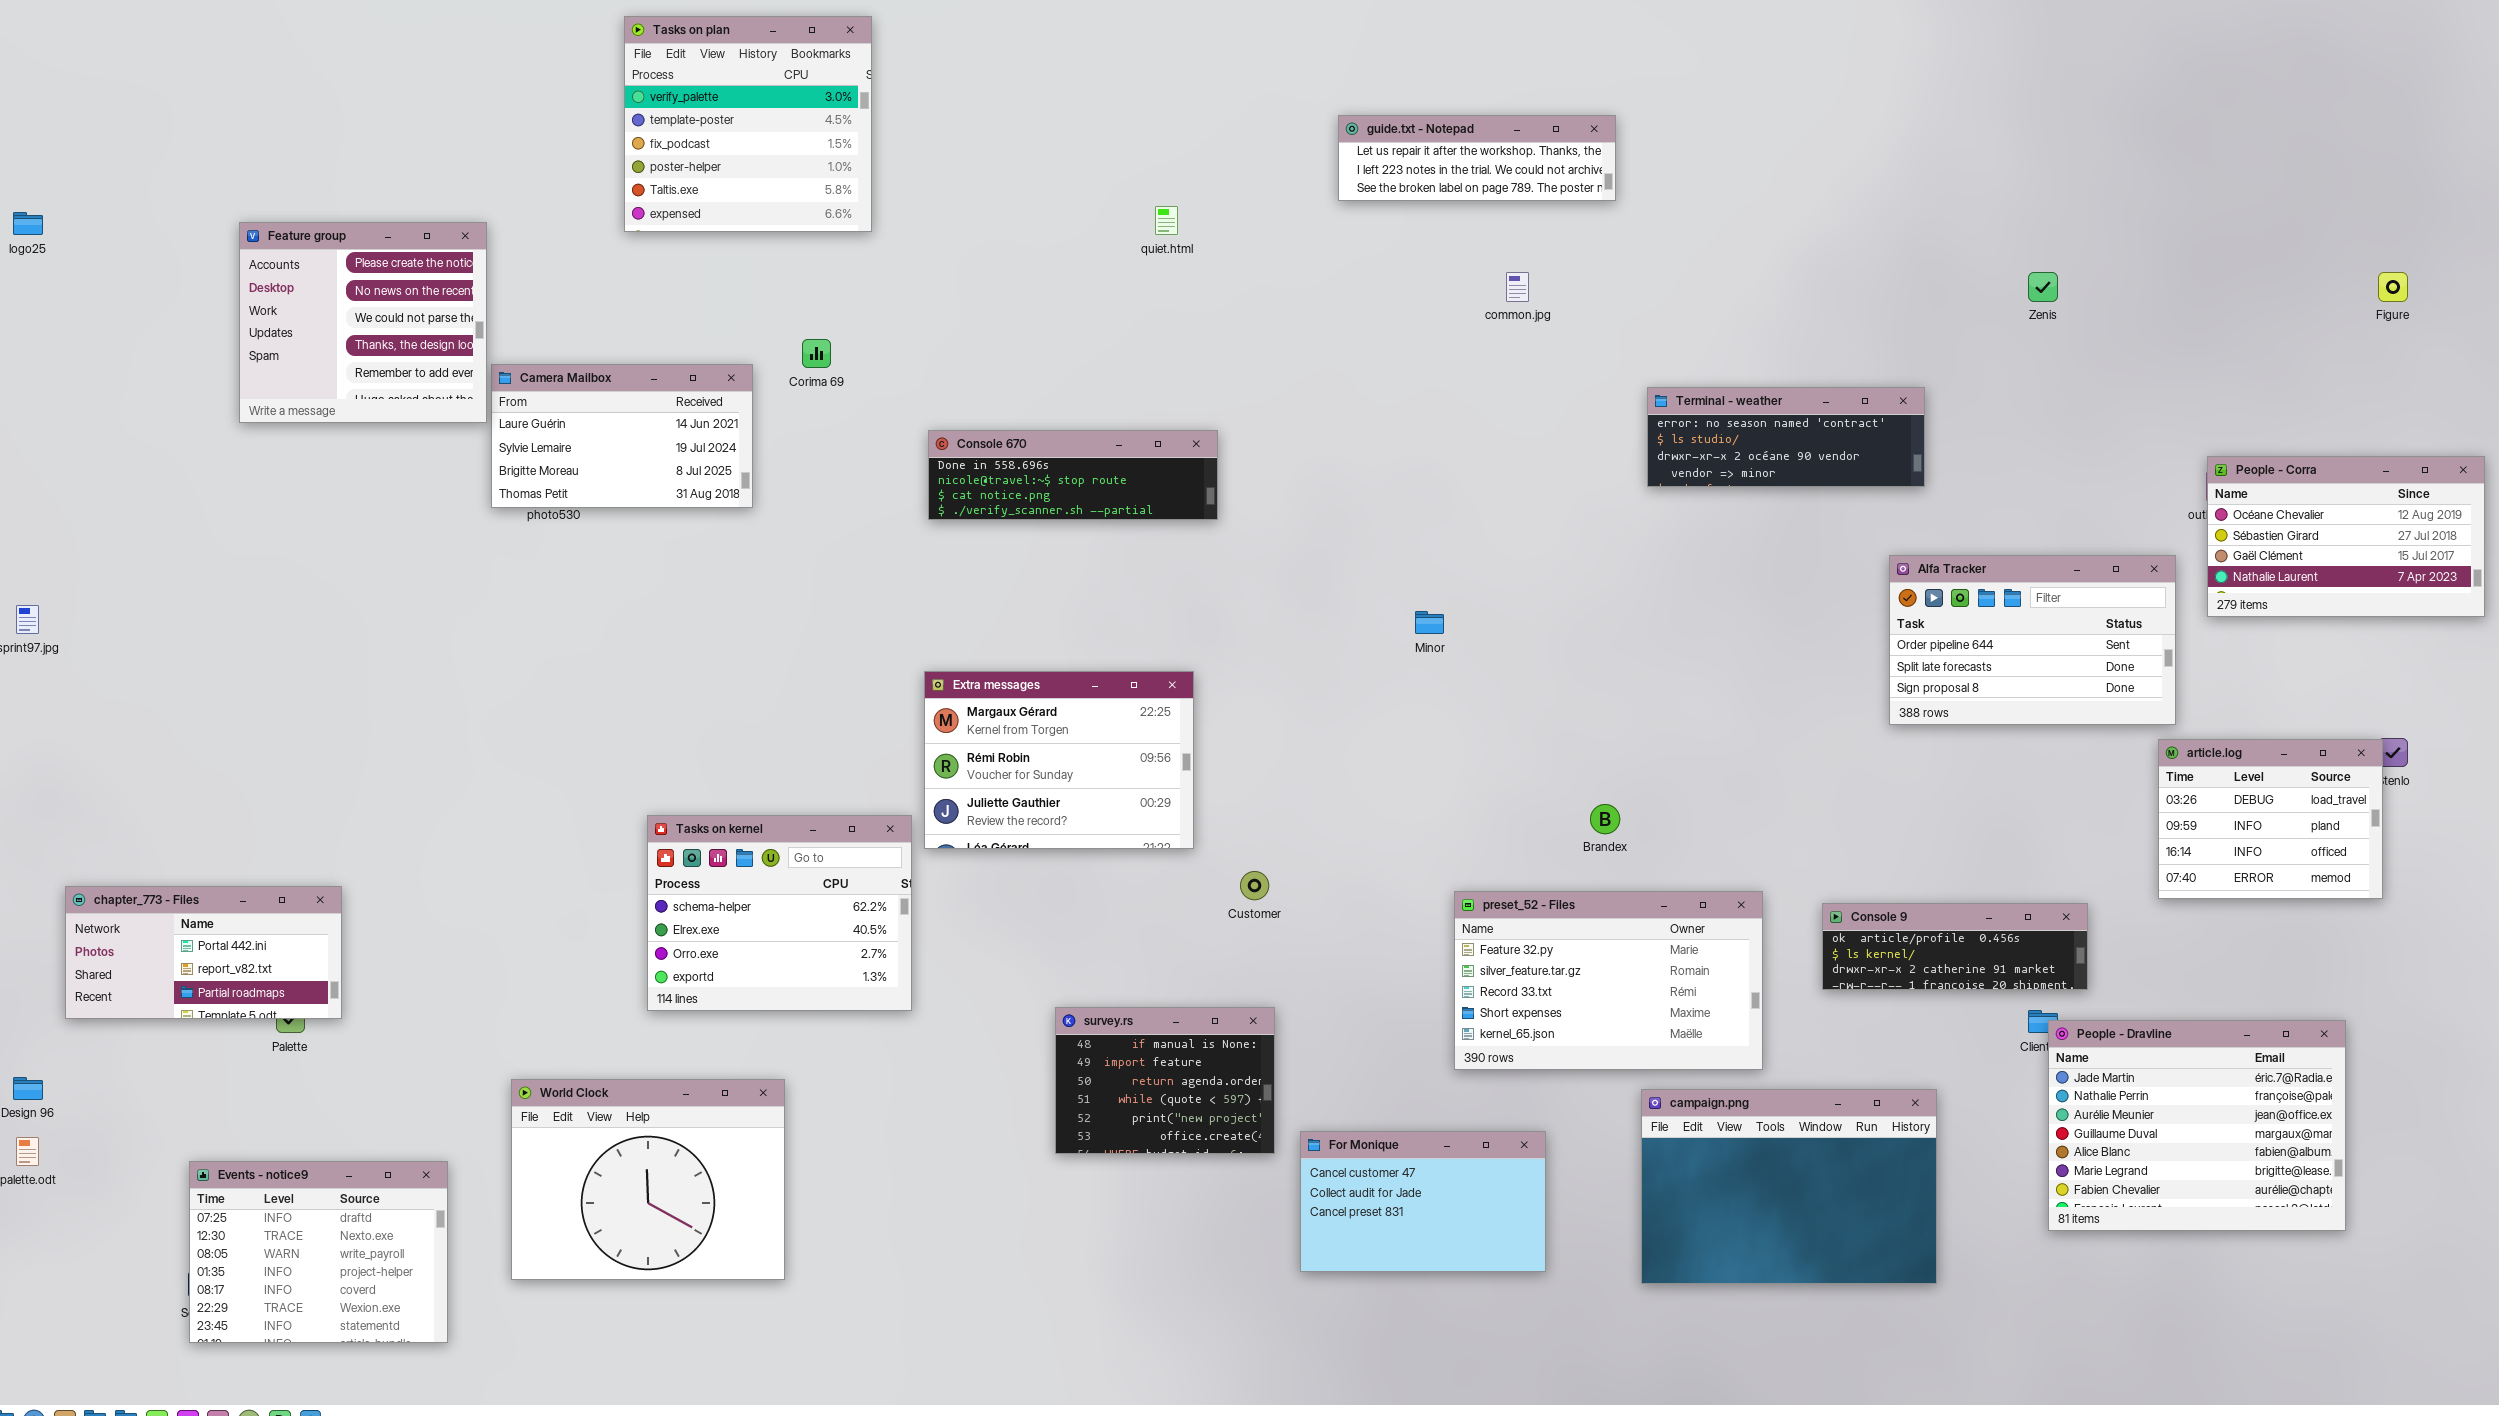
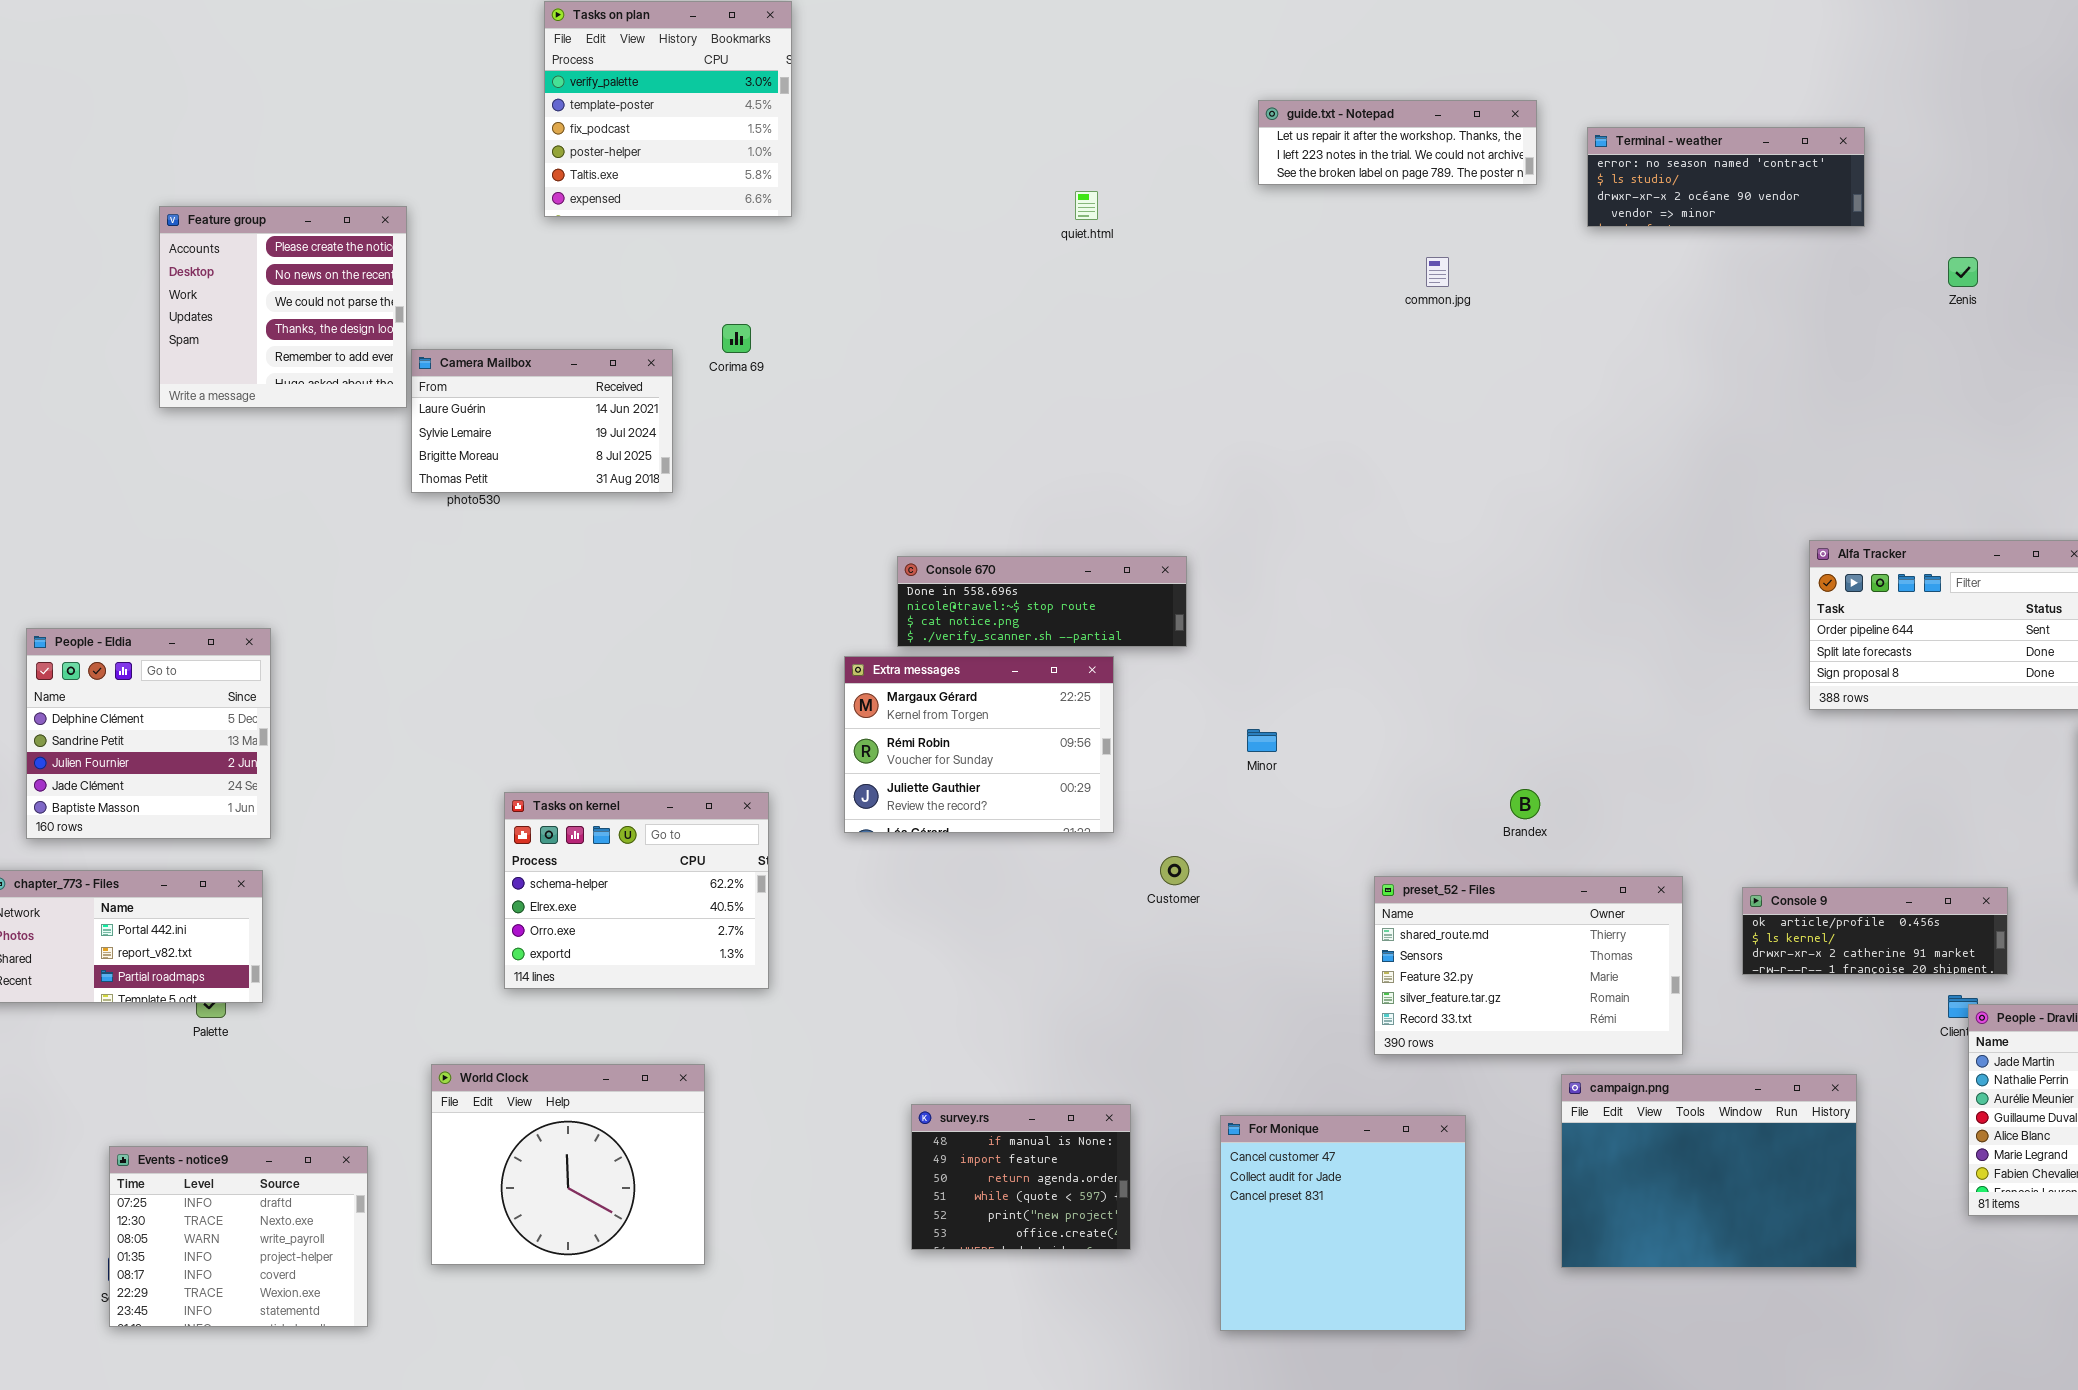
Terminal - weather: [1647,387,1925,487] -> [1587,127,1865,227], moved
Console 670: [928,430,1218,520] -> [897,556,1187,647], moved
Minor: [1415,611,1444,634] -> [1247,729,1277,752], moved
People - Eldia: none -> [26,628,271,839], opened
Tasks on kernel: [647,815,912,1011] -> [504,792,769,989], moved
preset_52 - Files: [1454,891,1763,1070] -> [1374,876,1683,1055], scrolled up 2 rows
survey.rs: [1055,1007,1275,1154] -> [911,1104,1131,1250], moved
For Monique: [1300,1131,1546,1272] -> [1220,1115,1466,1331], resized

